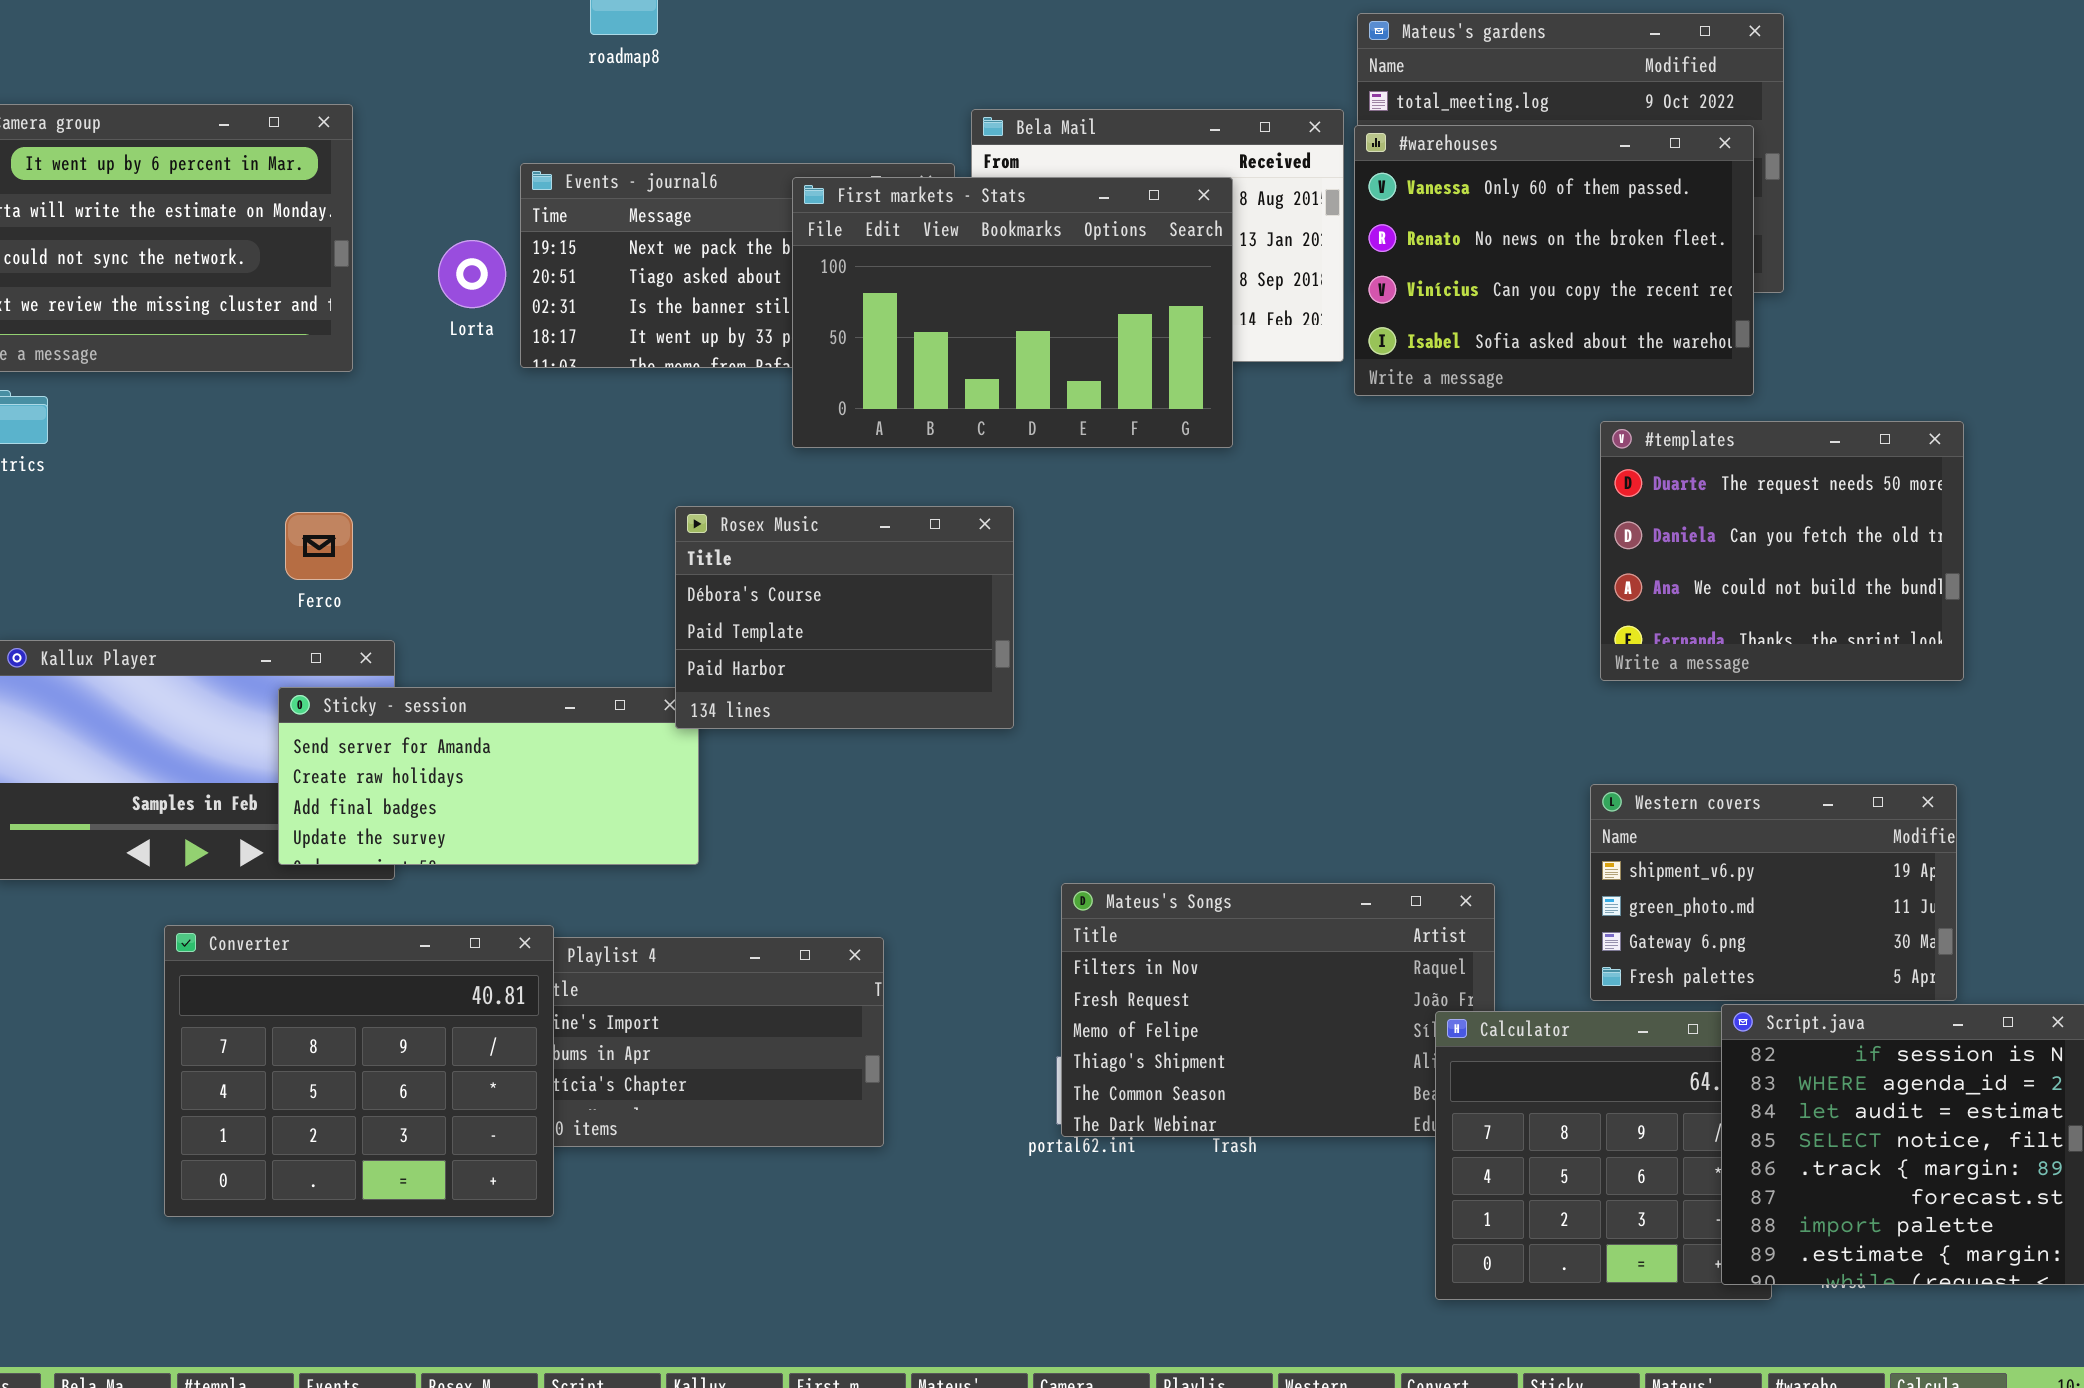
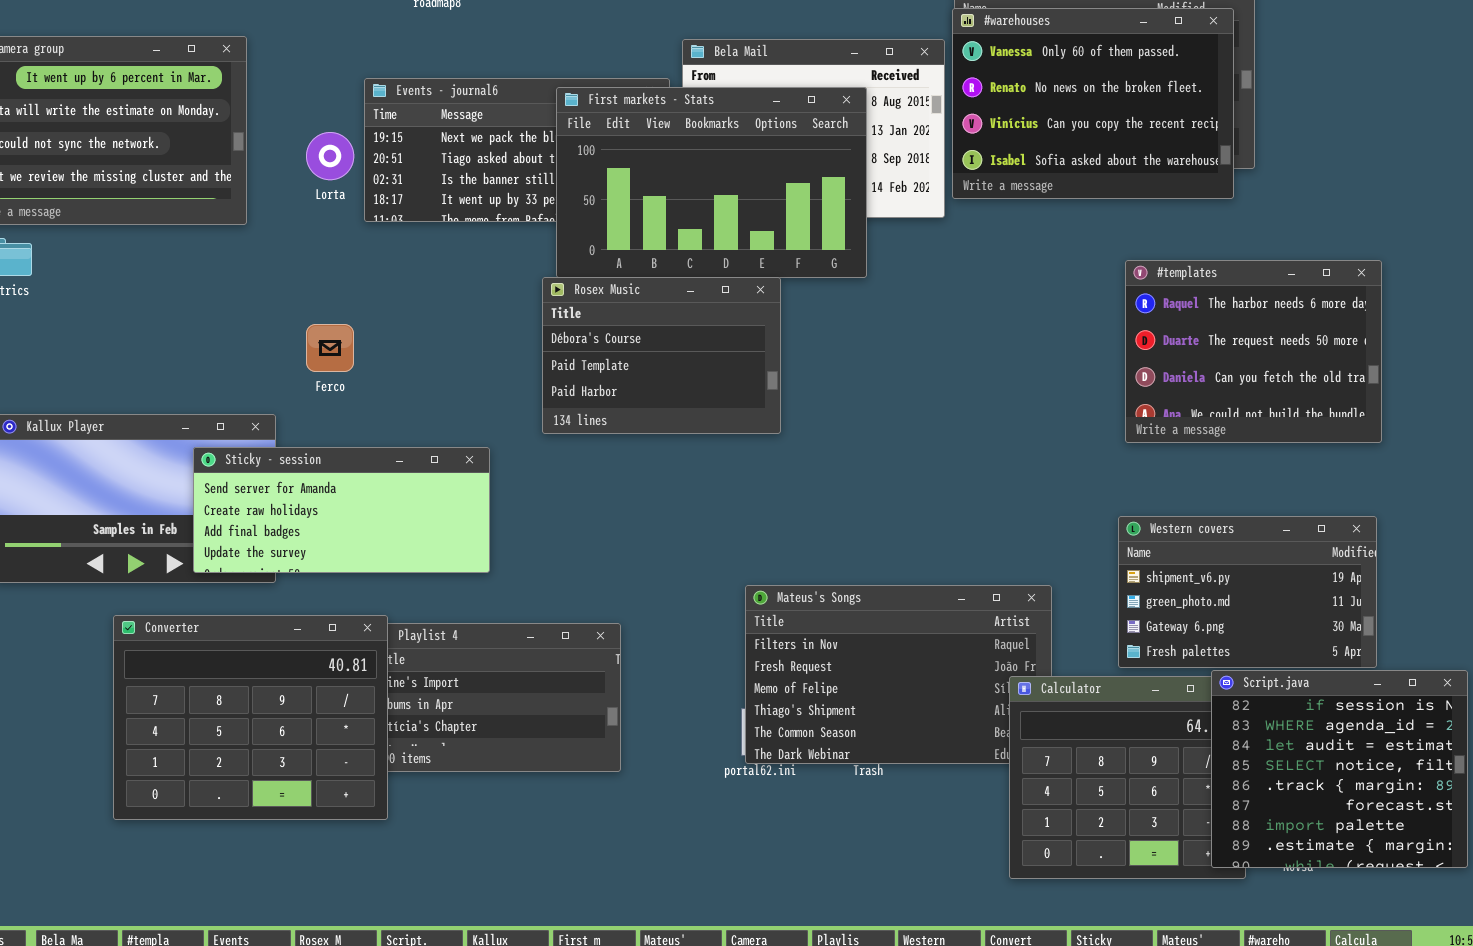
#warehouses: [1354,125,1754,396] -> [952,8,1234,199], moved
#templates: [1600,421,1964,681] -> [1125,260,1382,443], scrolled up 1 row
Rosex Music: [675,506,1014,729] -> [542,277,781,434], moved
Ferco: [285,512,353,580] -> [306,324,354,372], moved

